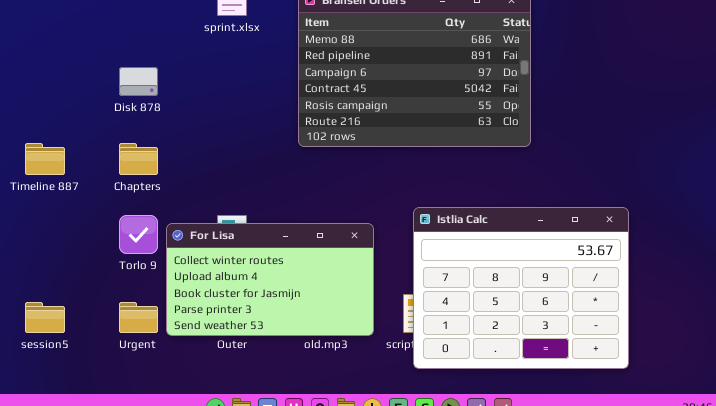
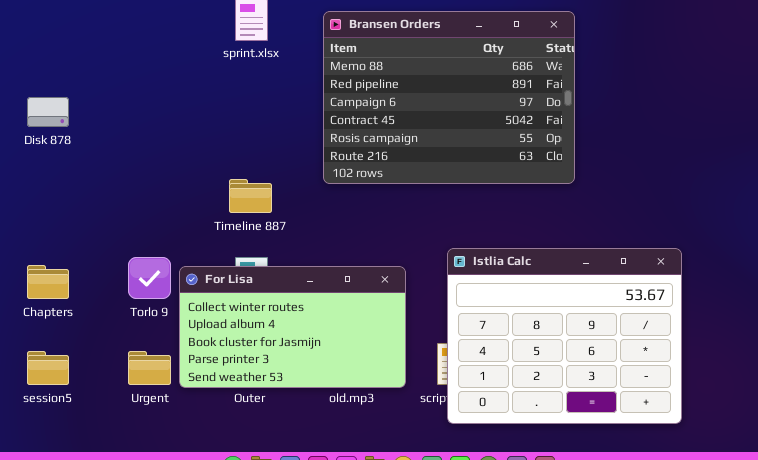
Disk 878: [119,67,158,96] -> [27,97,69,127], moved
Timeline 887: [25,143,65,175] -> [229,179,272,213], moved
Chapters: [119,143,158,175] -> [27,265,69,299], moved

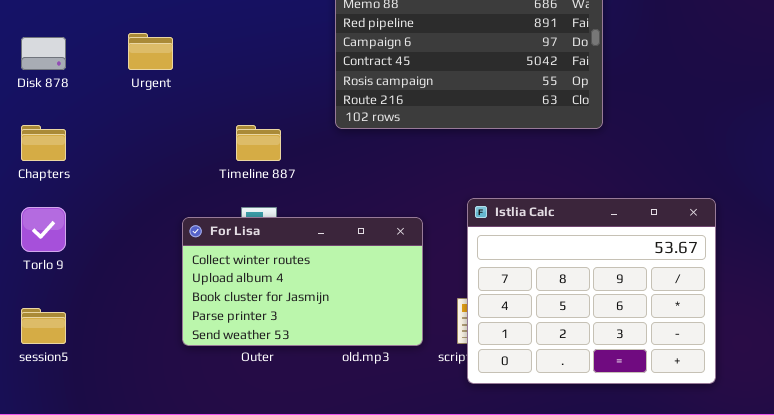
Torlo 9: [128,257,171,299] -> [21,207,66,252], moved
Chapters: [27,265,69,299] -> [21,125,66,161], moved
Urgent: [128,351,171,385] -> [128,33,173,70], moved

